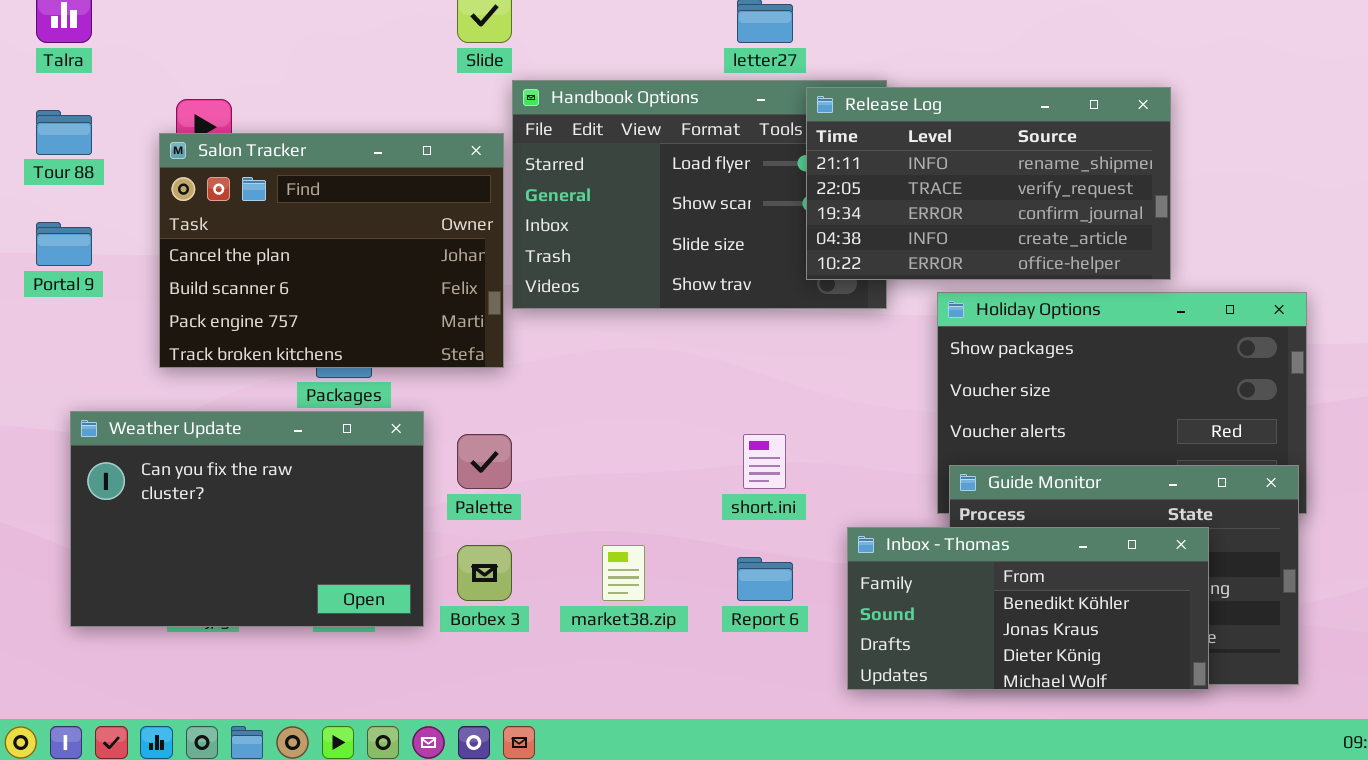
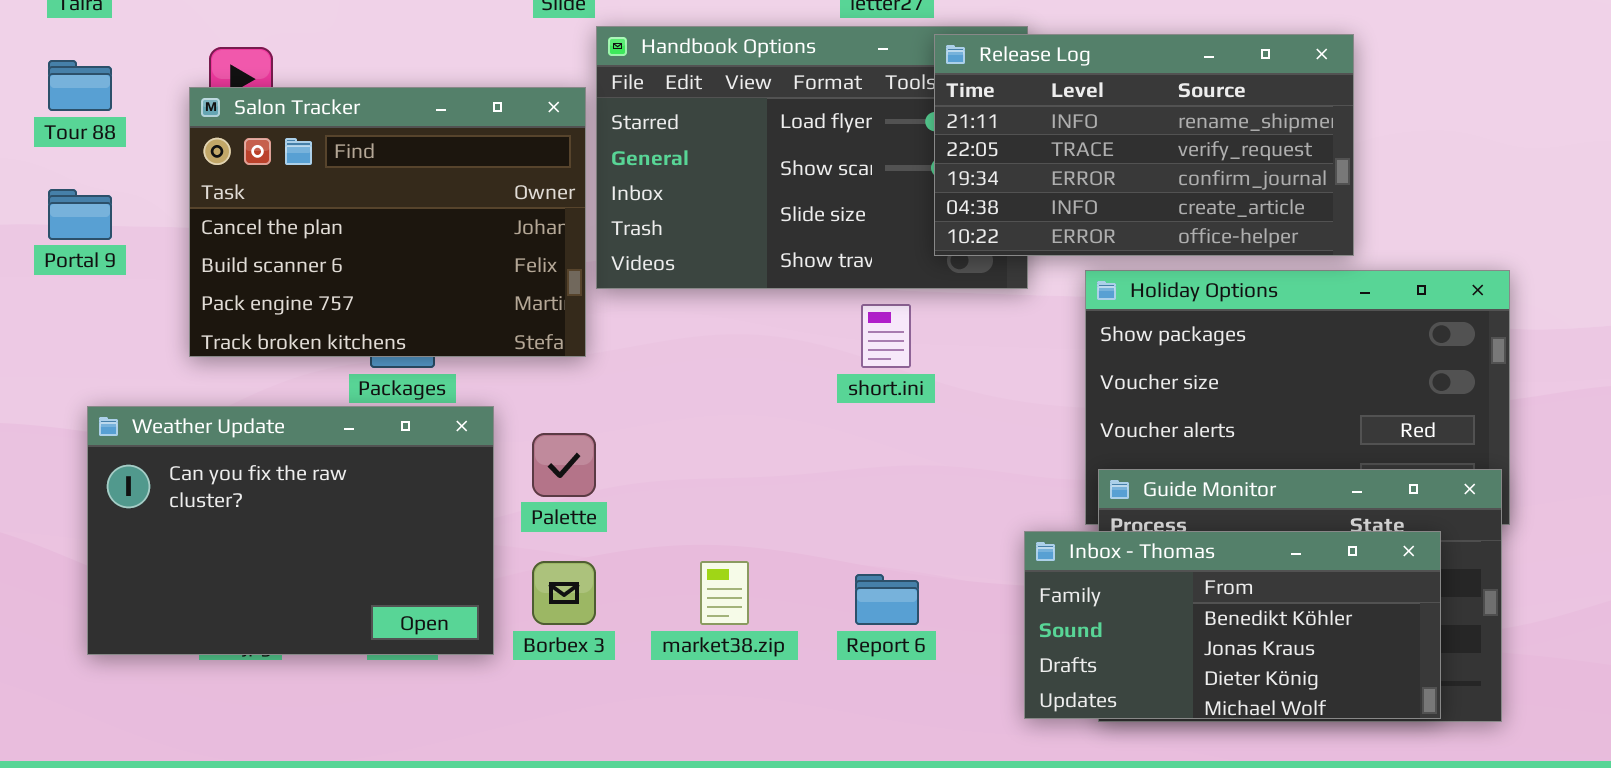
short.ini: [743,434,786,489] -> [861,304,911,368], moved
Inbox - Thomas: [847,527,1209,690] -> [1024,531,1441,719], moved

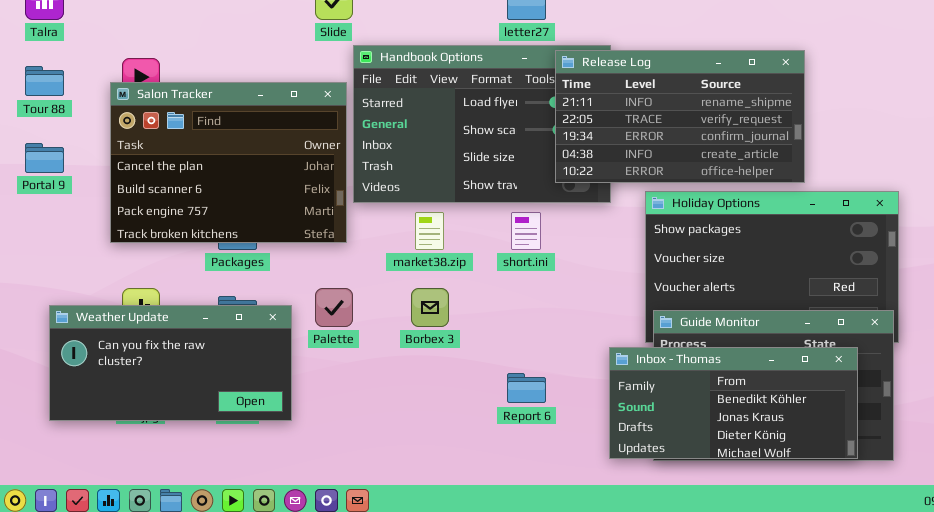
Weather Update: [87,406,494,655] -> [49,305,292,421], resized
Borbex 3: [532,561,596,625] -> [411,288,449,327], moved
market38.zip: [700,561,749,625] -> [415,212,444,250], moved

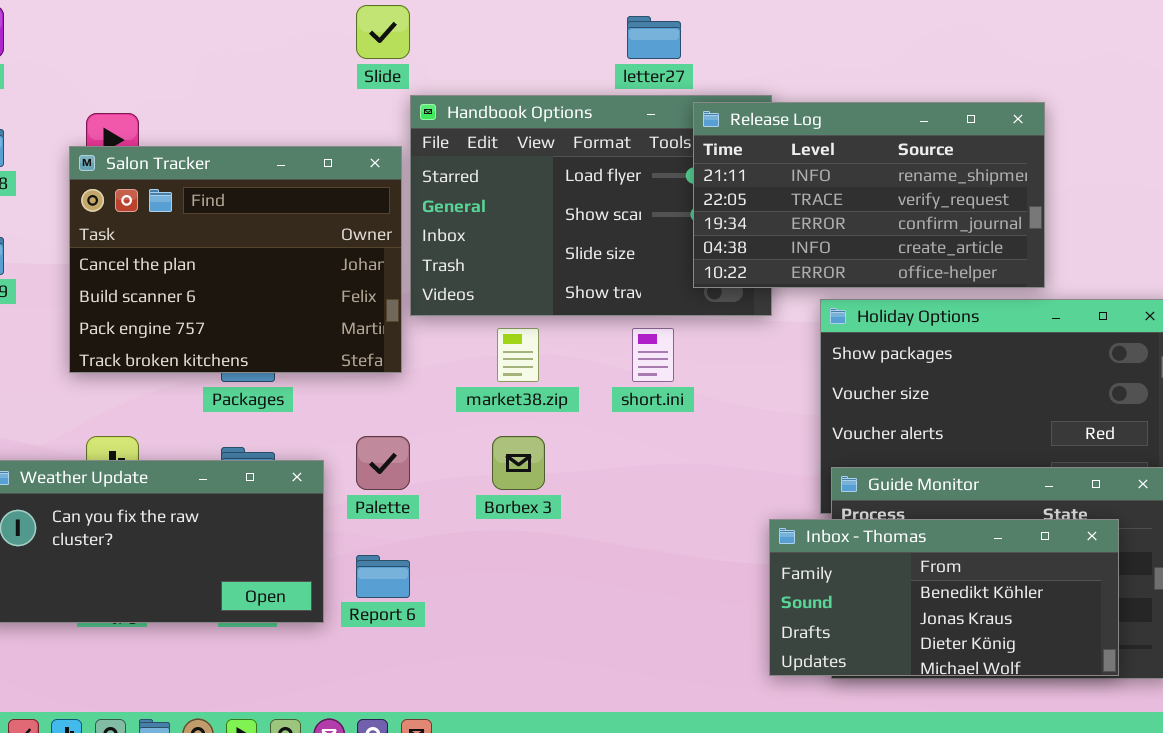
Report 6: [507,373,546,403] -> [356,555,410,598], moved

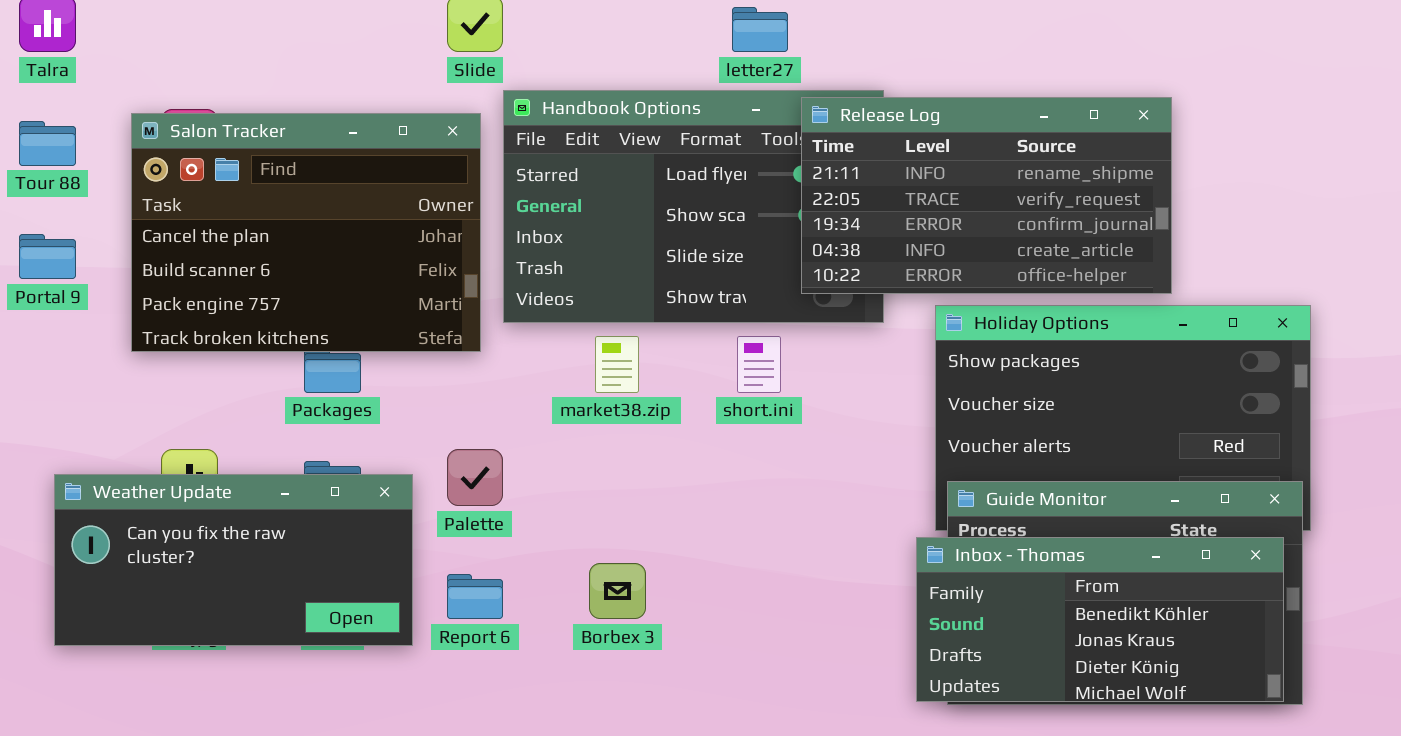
Salon Tracker: [69,146,402,373] -> [131,113,481,352], moved
Borbex 3: [492,436,545,490] -> [589,563,646,619], moved
Inbox - Thomas: [769,519,1119,676] -> [916,537,1284,702], moved

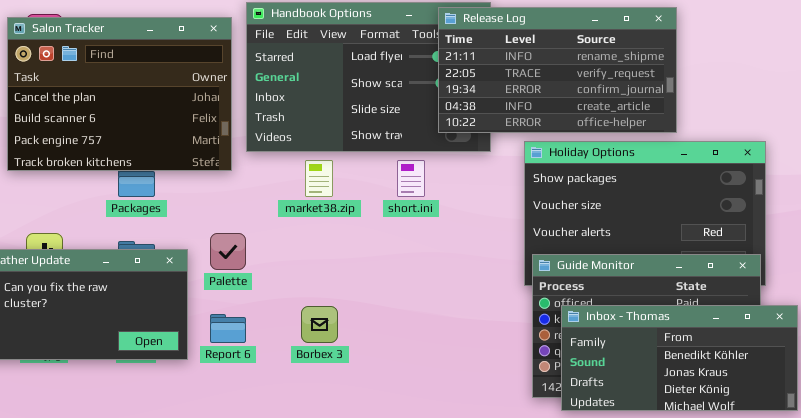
Inbox - Thomas: [916,537,1284,702] -> [561,305,798,411], moved

